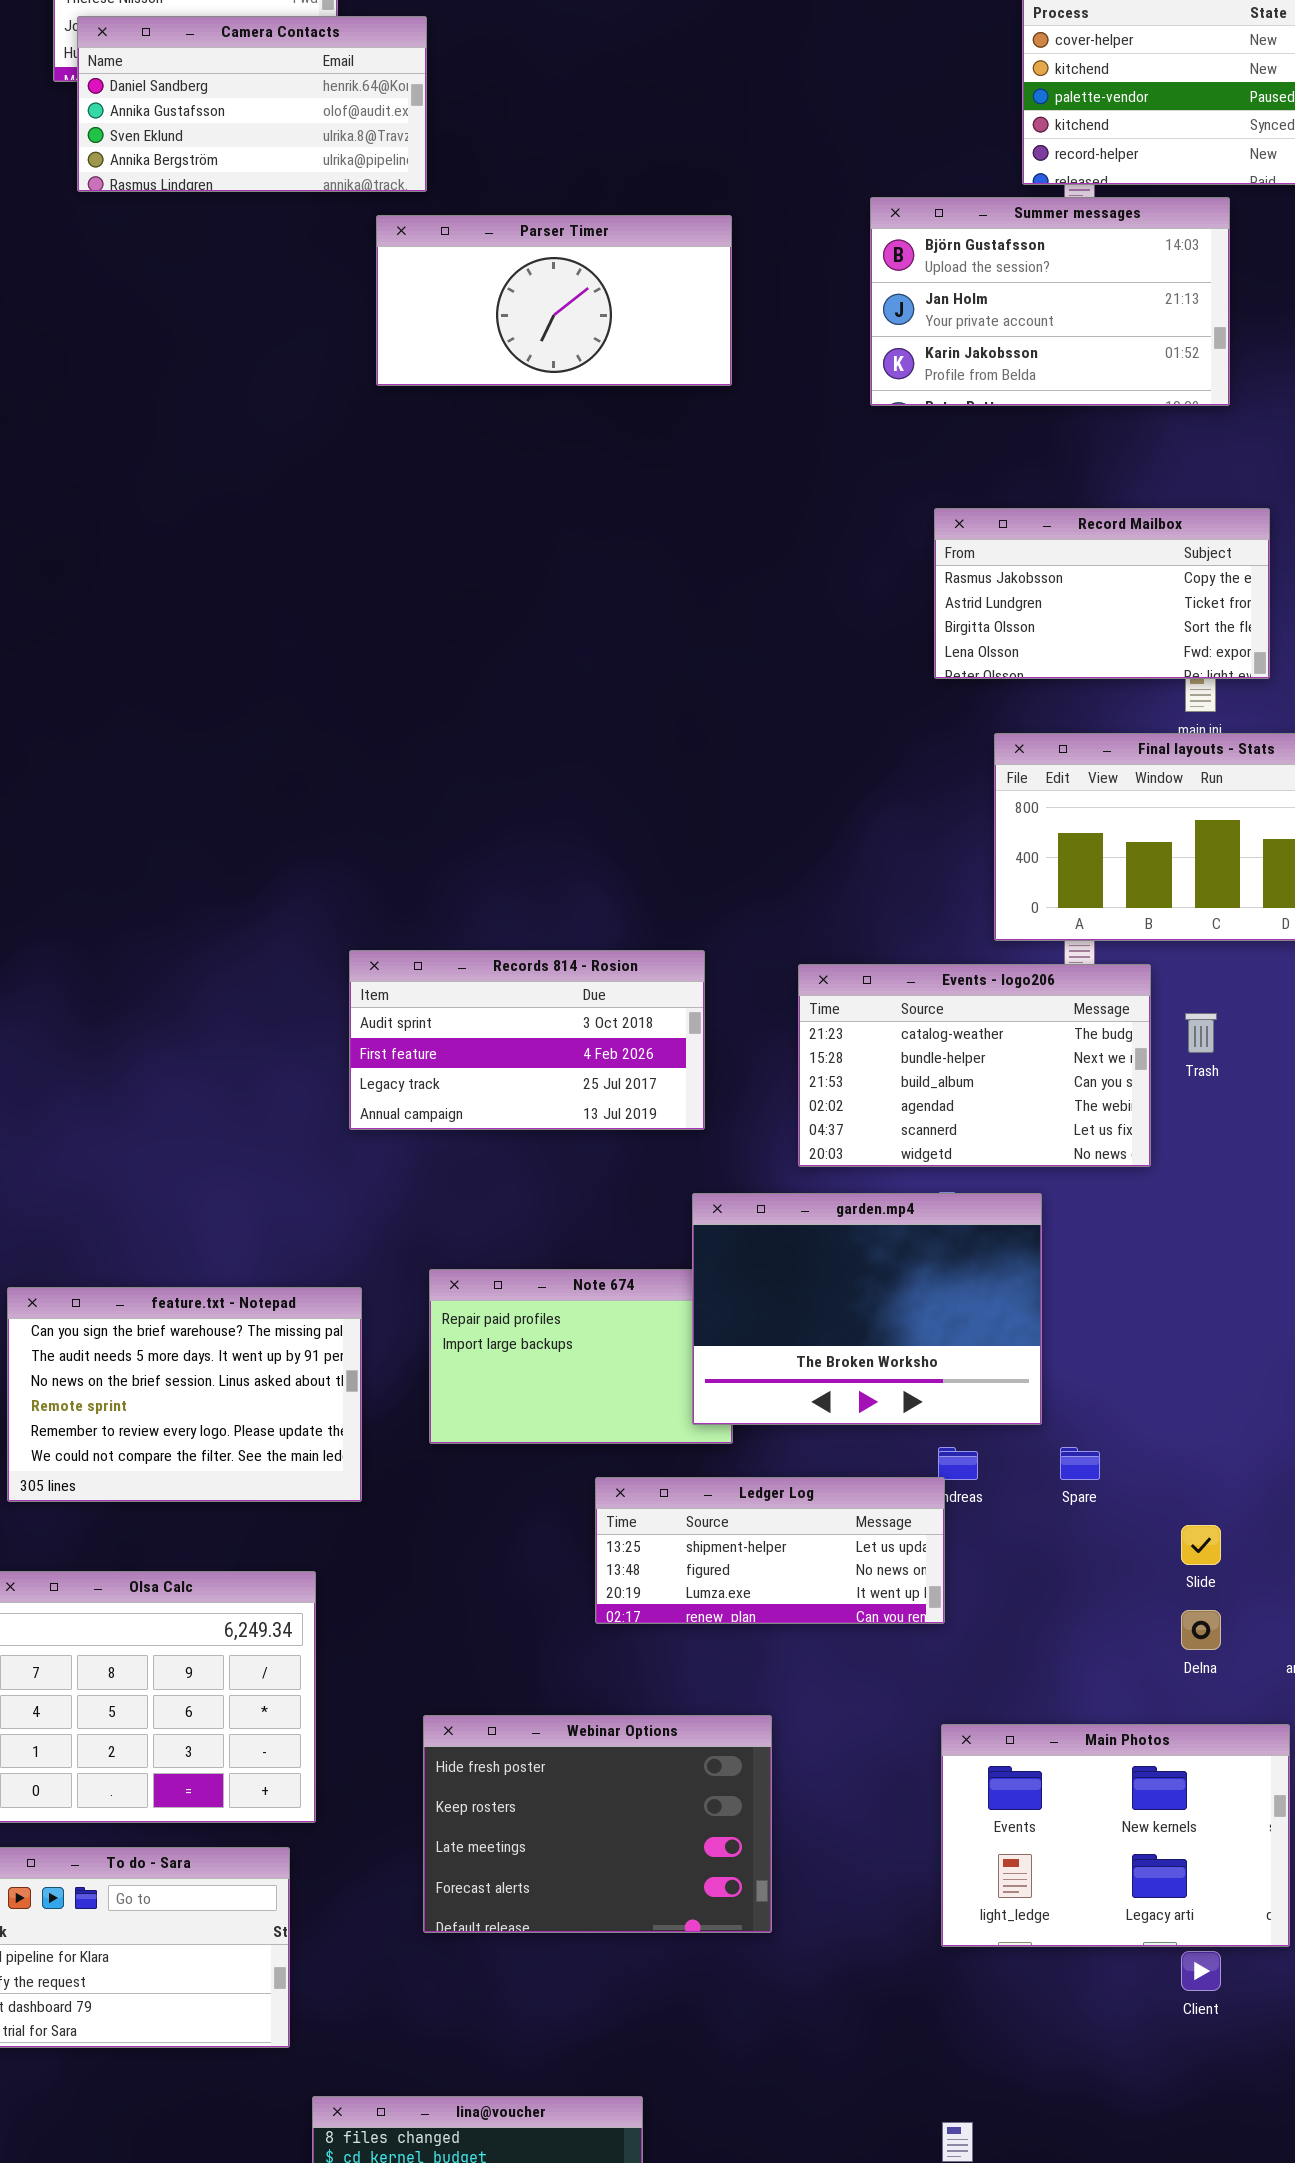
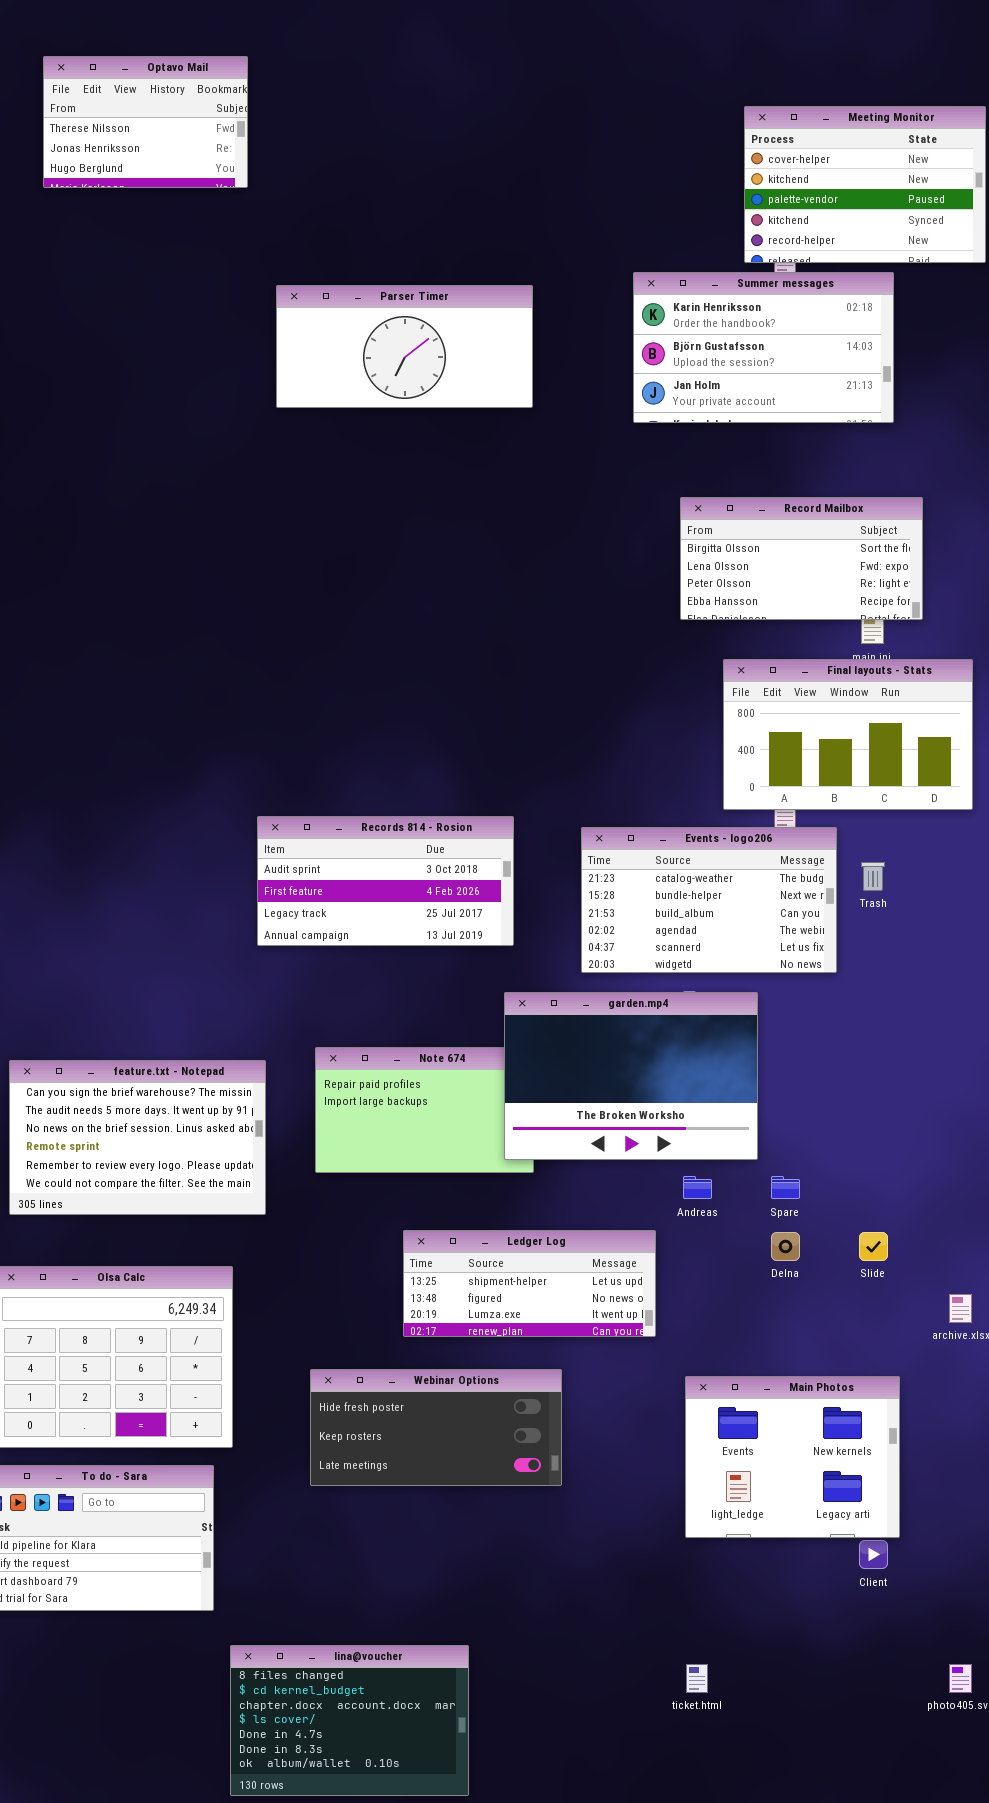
Camera Contacts: [77,16,427,192] -> none, closed
Summer messages: [870,197,1230,406] -> [633,272,894,423], scrolled up 1 row
Record Mailbox: [934,508,1270,679] -> [680,497,923,620], scrolled down 2 rows
Ledger Log: [595,1477,945,1624] -> [403,1230,656,1337], moved
Delna: [1181,1610,1221,1650] -> [771,1232,800,1261], moved
Webinar Options: [423,1715,772,1933] -> [310,1369,562,1486], resized
Main Photos: [941,1724,1290,1947] -> [685,1376,900,1538], resized

